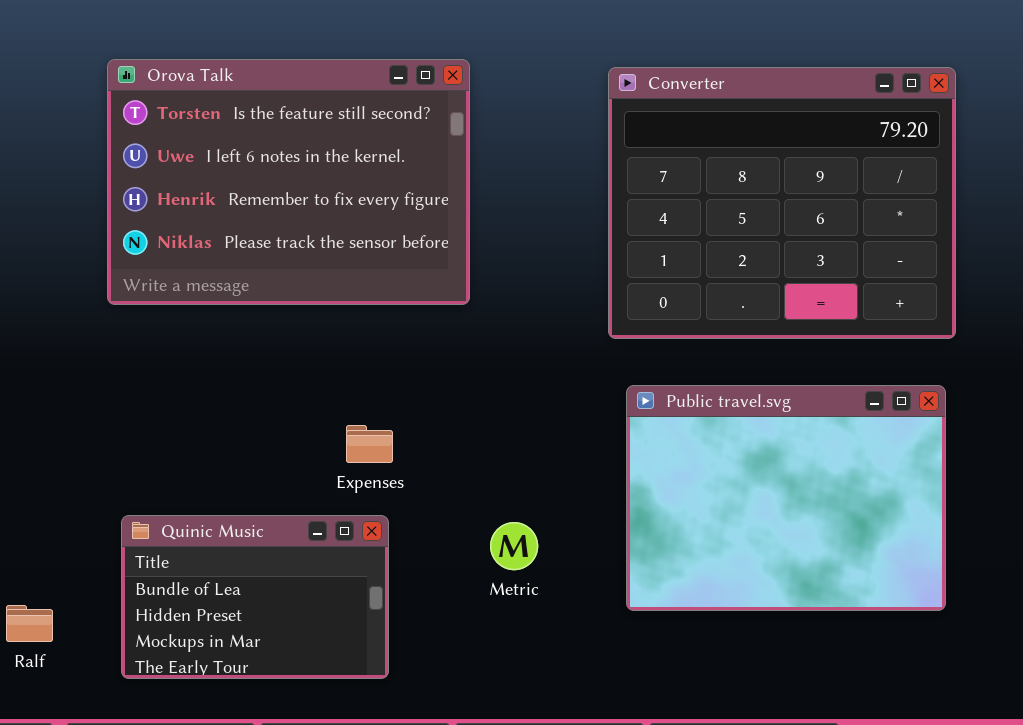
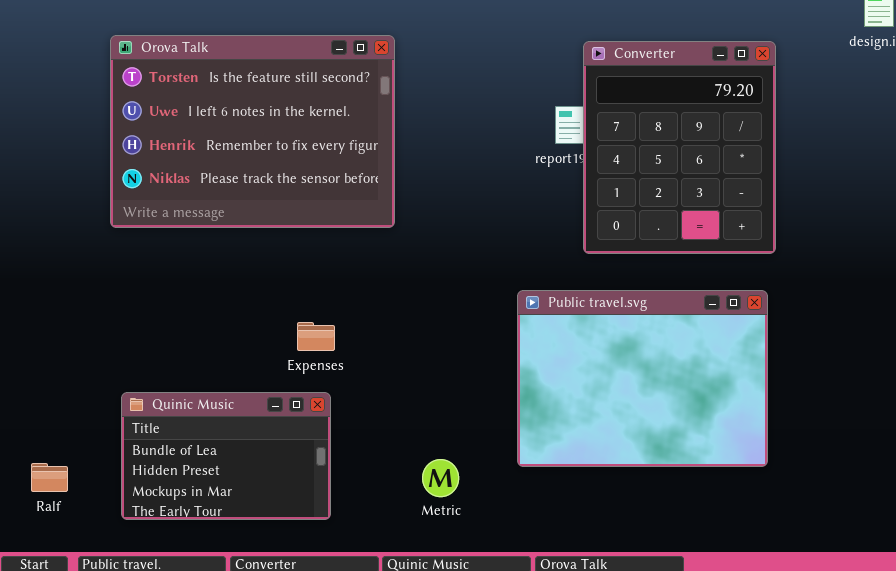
Converter: [608,67,956,339] -> [583,41,776,254], resized
Metric: [490,522,538,570] -> [422,459,459,497], moved

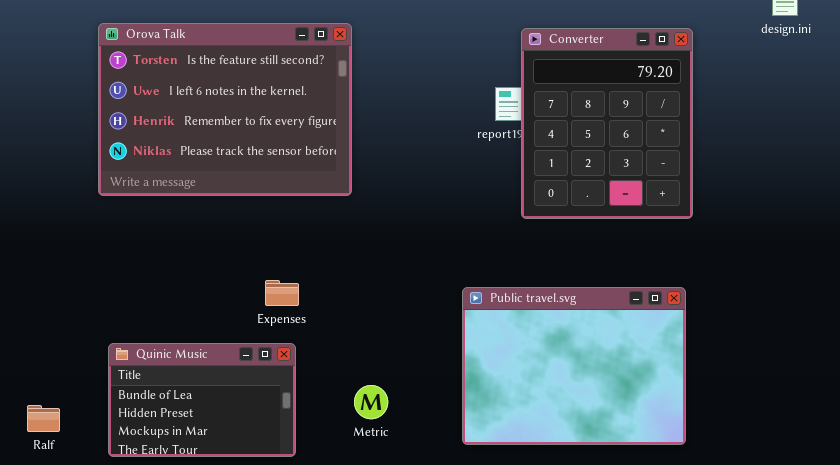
Public travel.svg: [517,290,768,467] -> [462,287,686,445], moved
Metric: [422,459,459,497] -> [354,385,388,419], moved

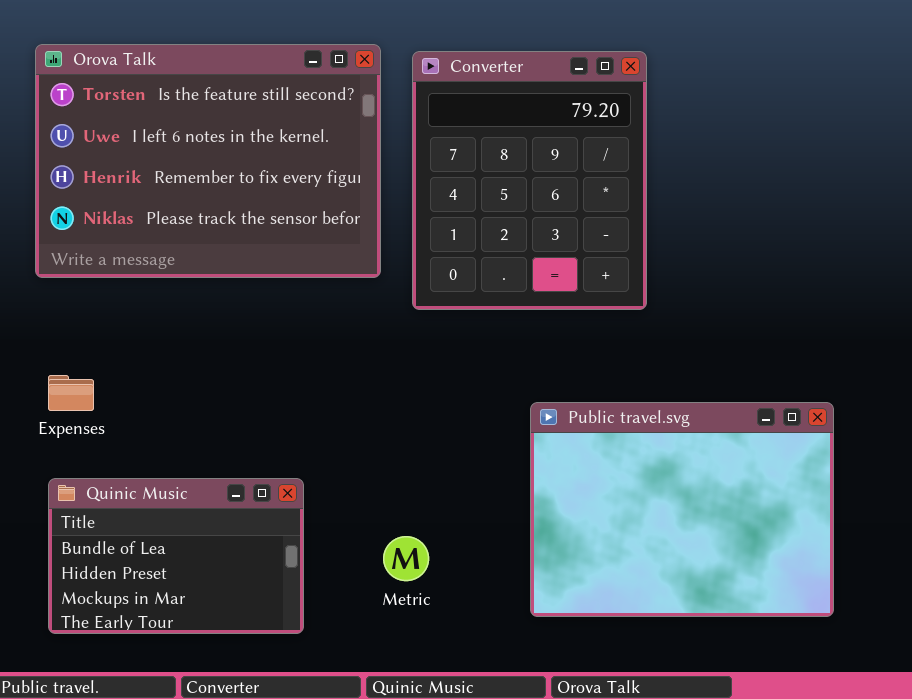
Converter: [521,28,693,219] -> [412,51,647,310], moved
Expenses: [265,280,299,306] -> [48,375,94,411], moved

